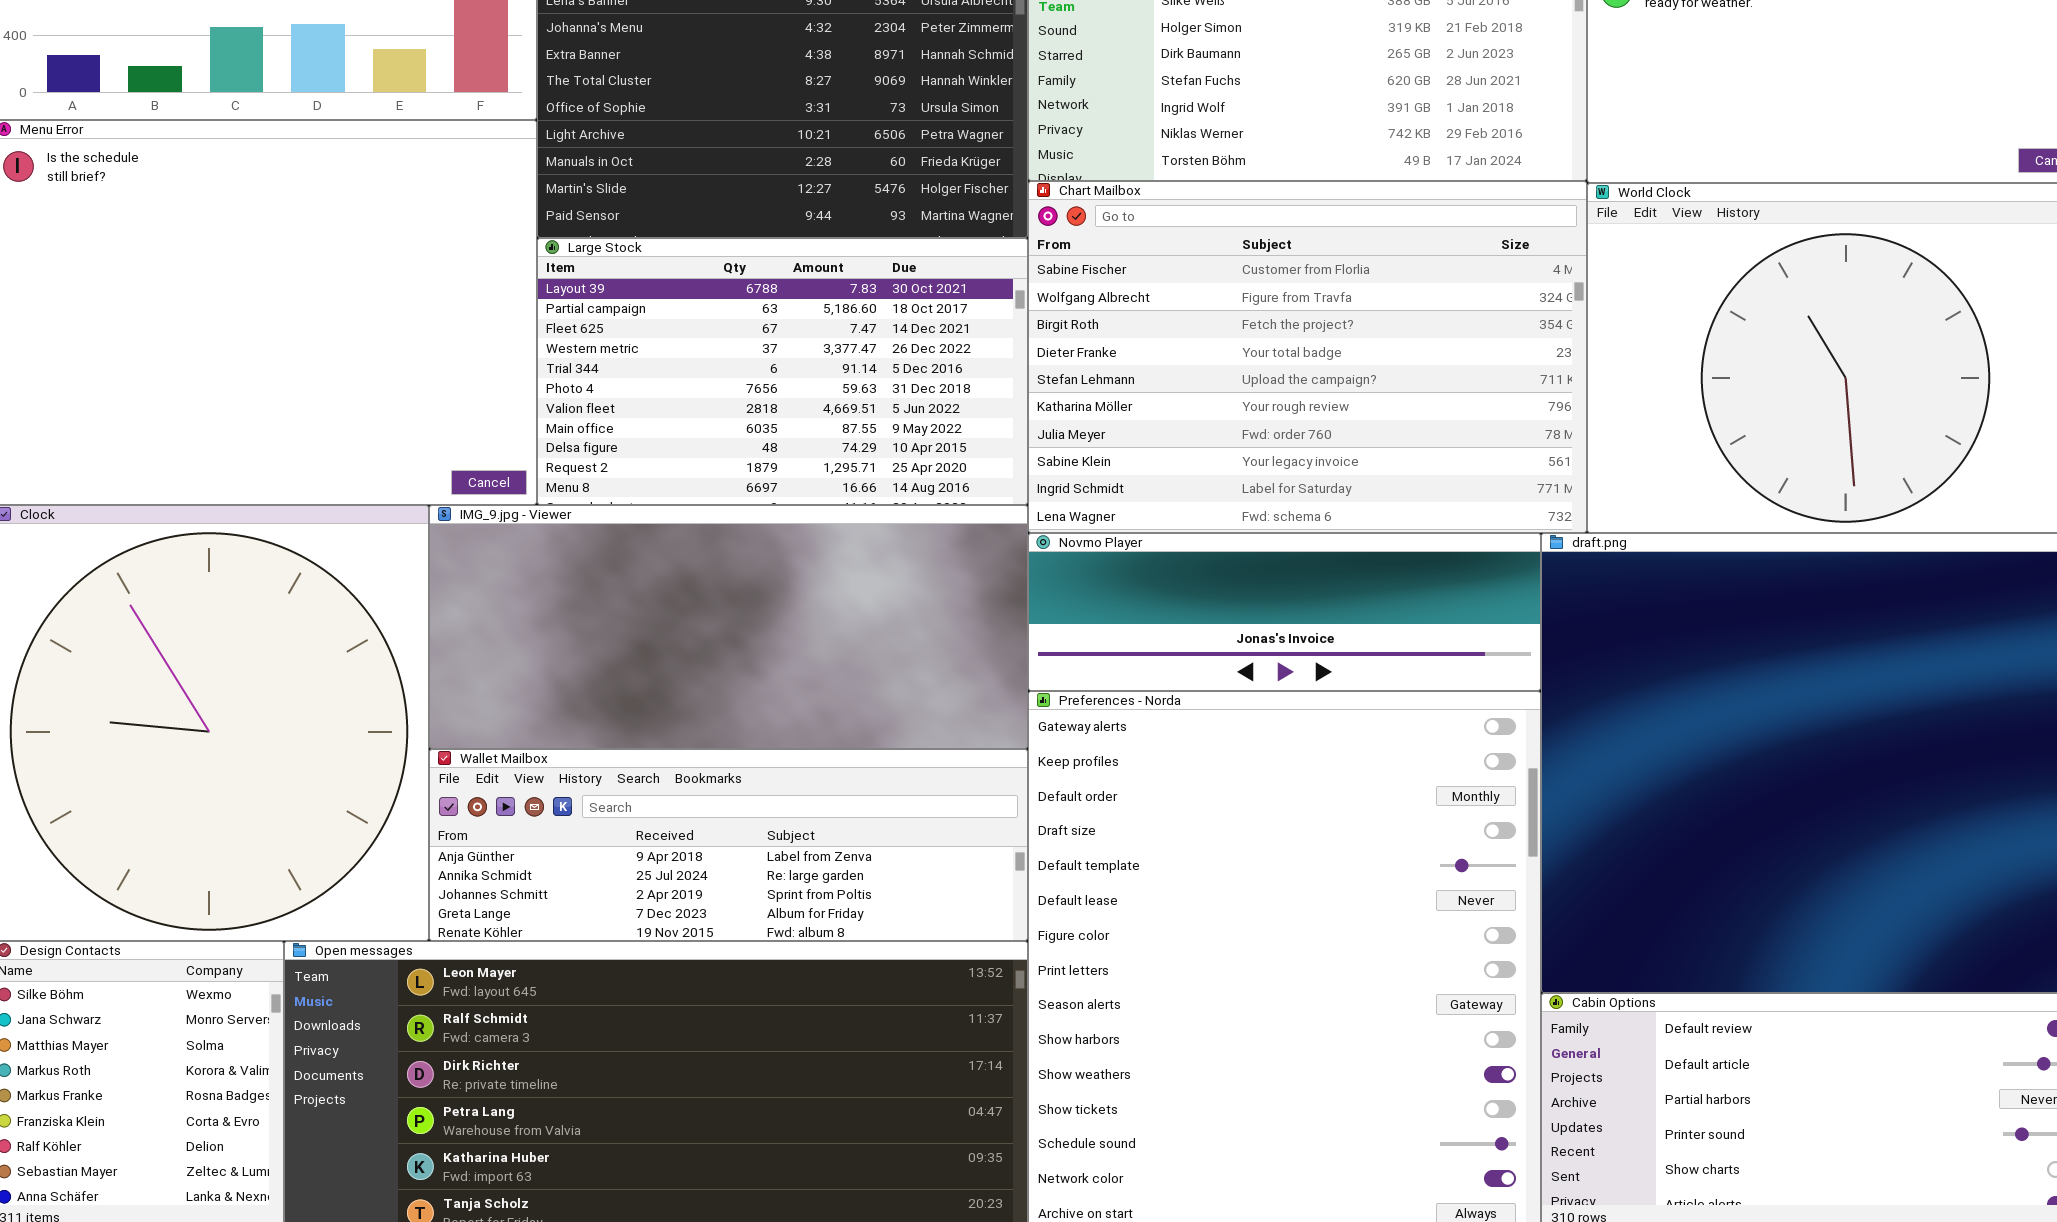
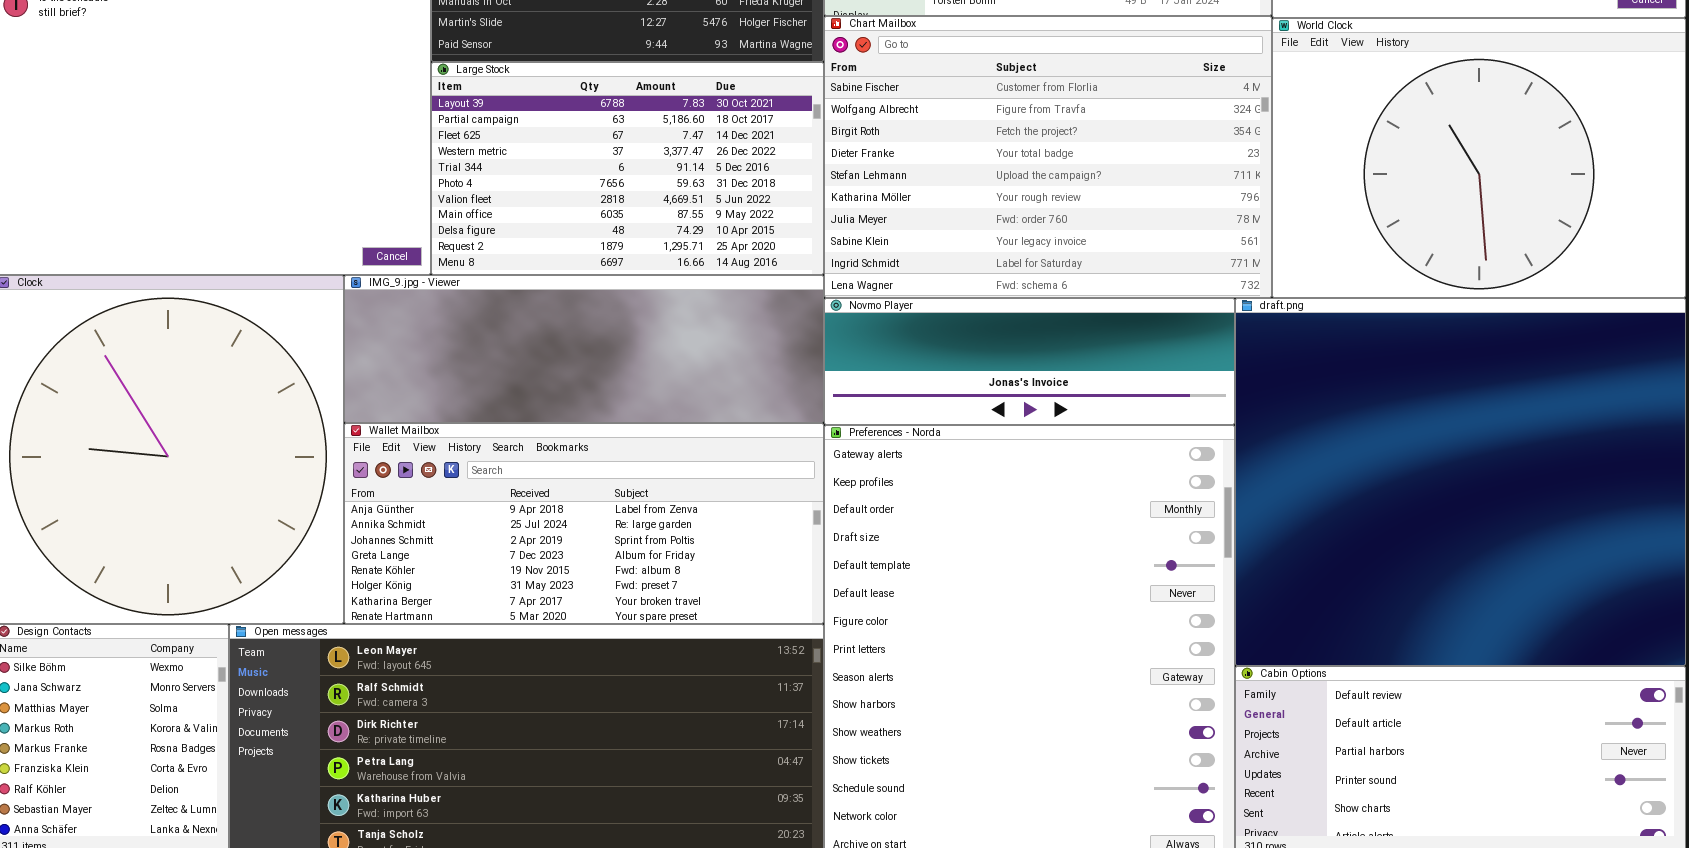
IMG_9.jpg - Viewer: [429,505,1028,749] -> [344,275,824,423], resized
Wallet Mailbox: [429,749,1028,941] -> [344,423,824,624], resized

